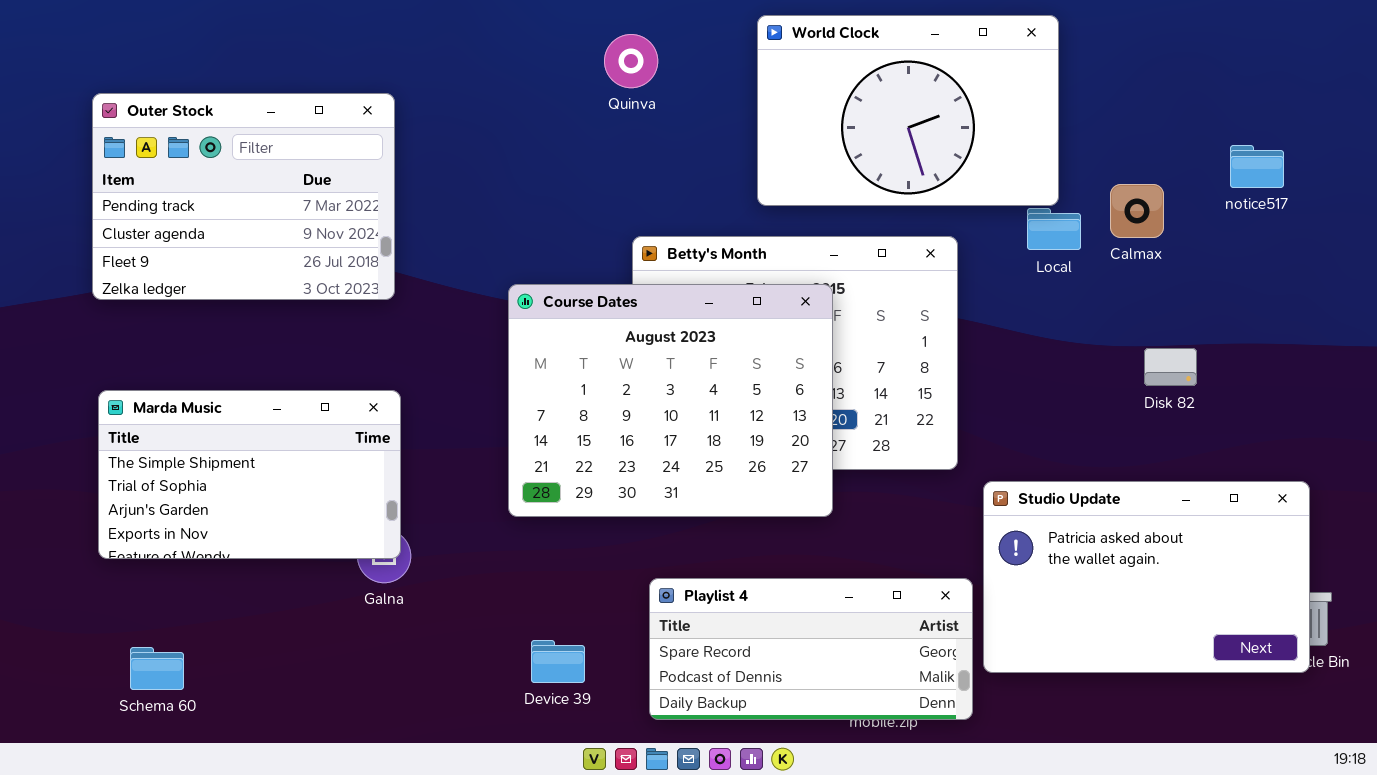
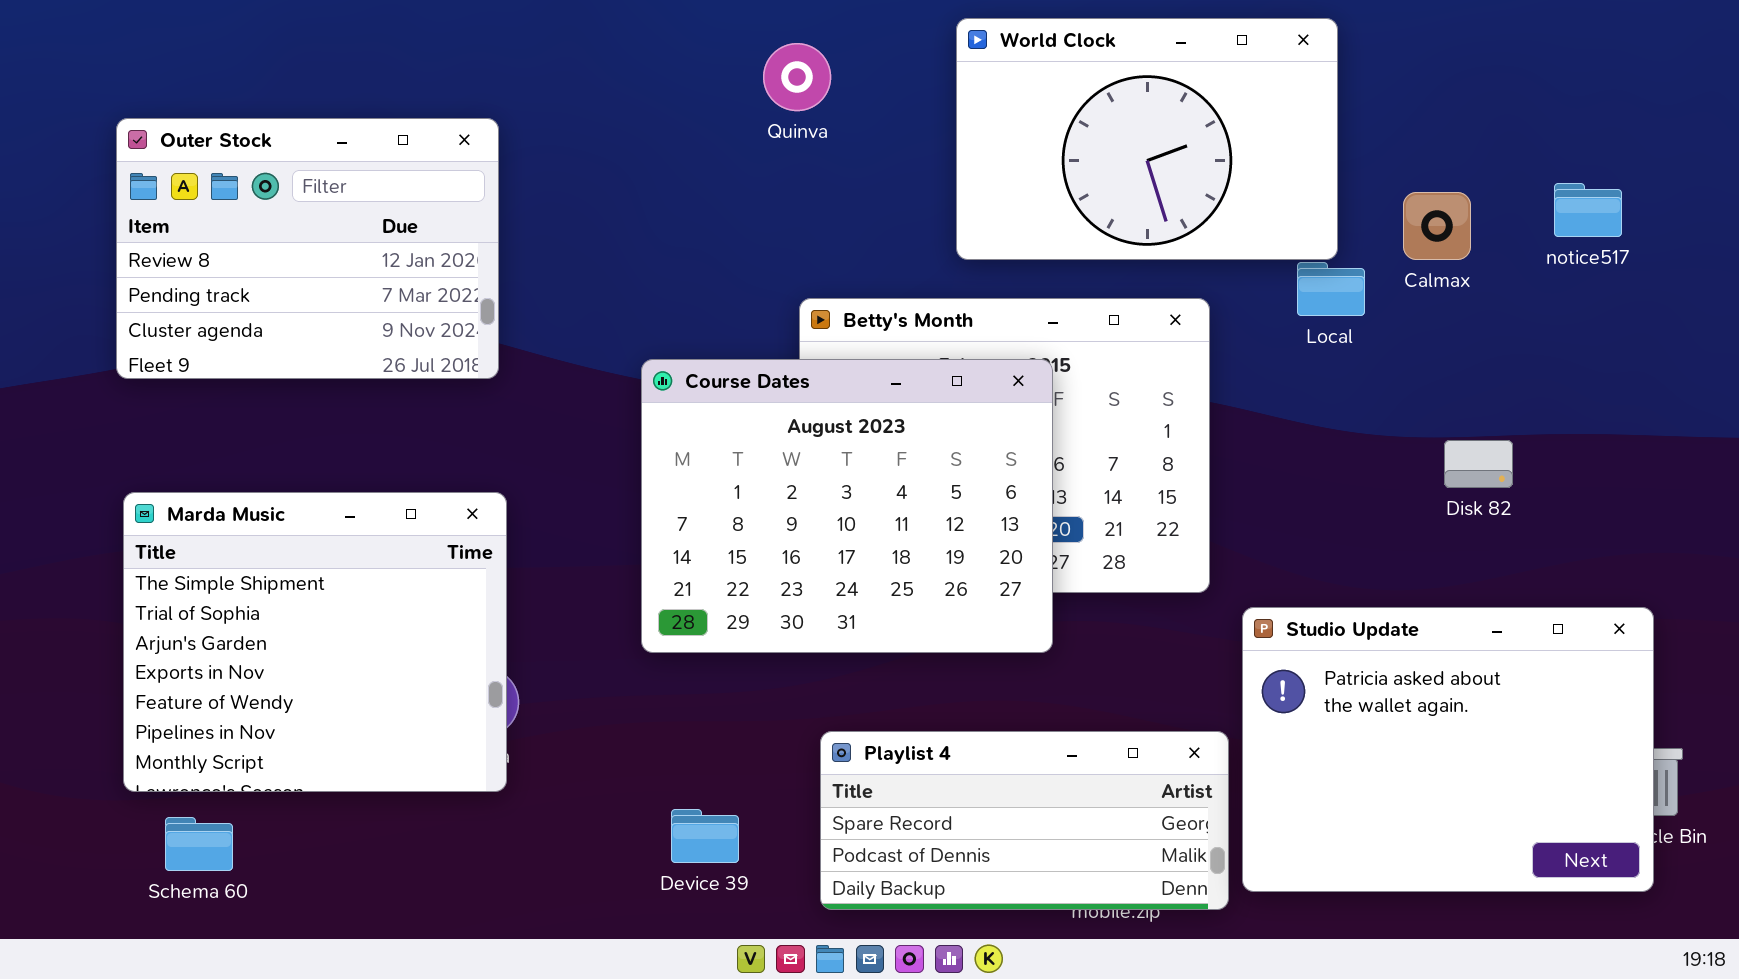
Outer Stock: [92,93,395,300] -> [116,118,499,379], scrolled up 1 row
Calmax: [1110,184,1164,238] -> [1403,192,1471,260], moved
Marda Music: [98,390,401,559] -> [123,492,507,792], resized
Studio Update: [983,481,1310,673] -> [1242,607,1654,892], resized

